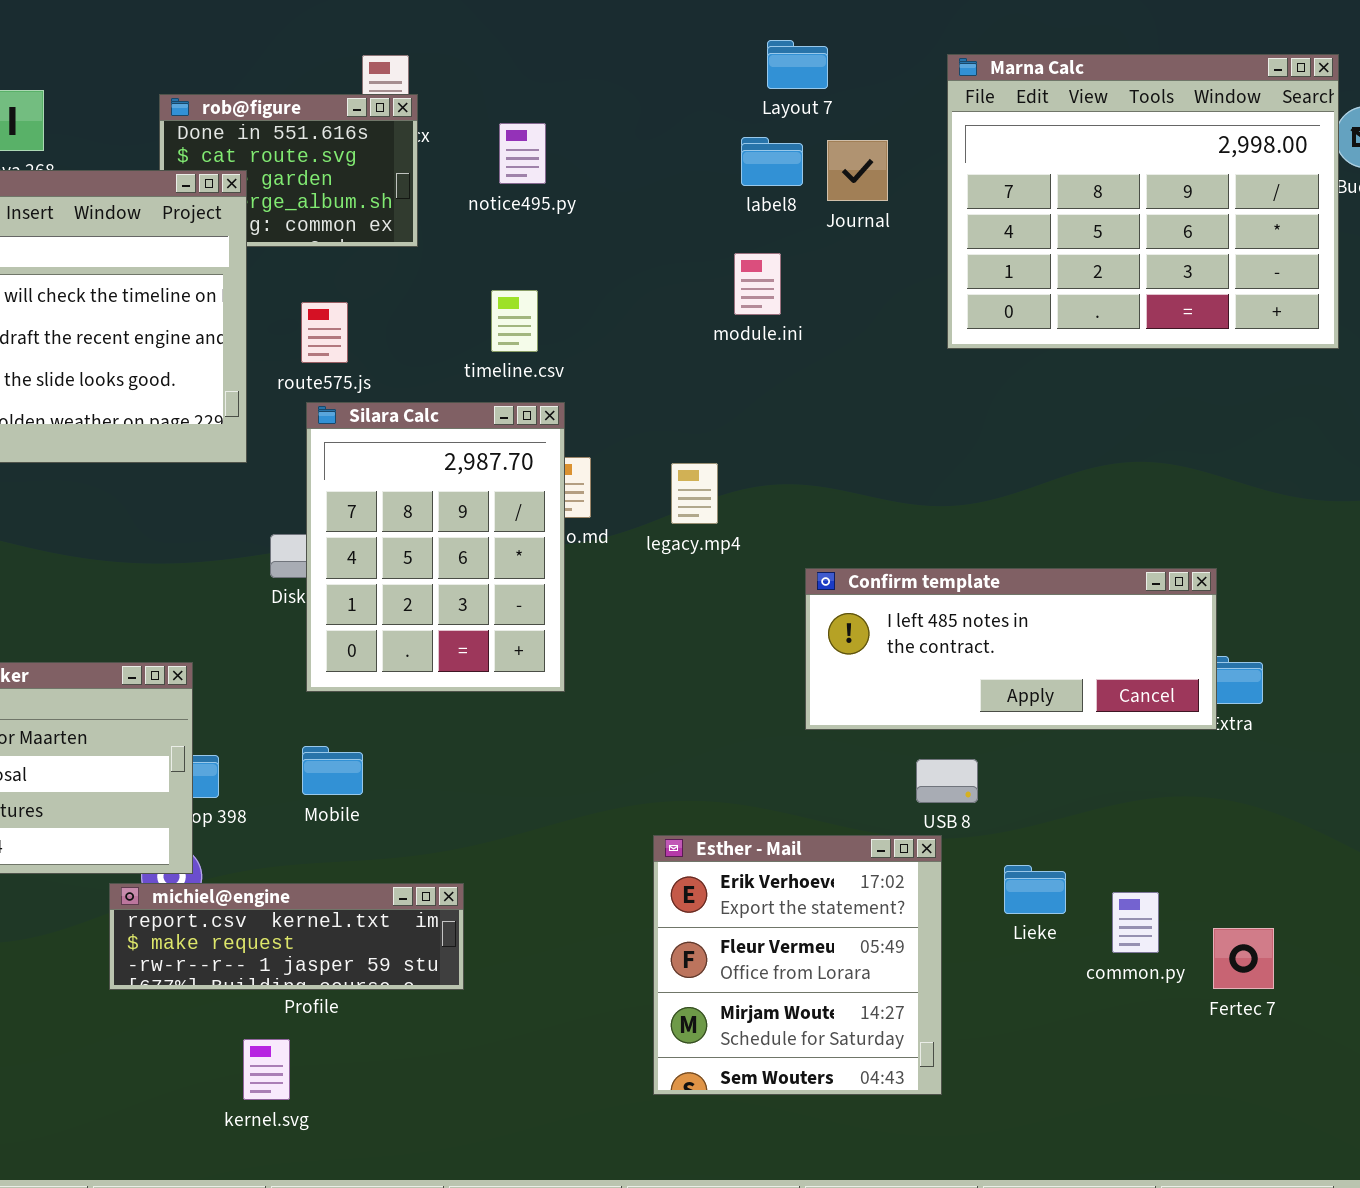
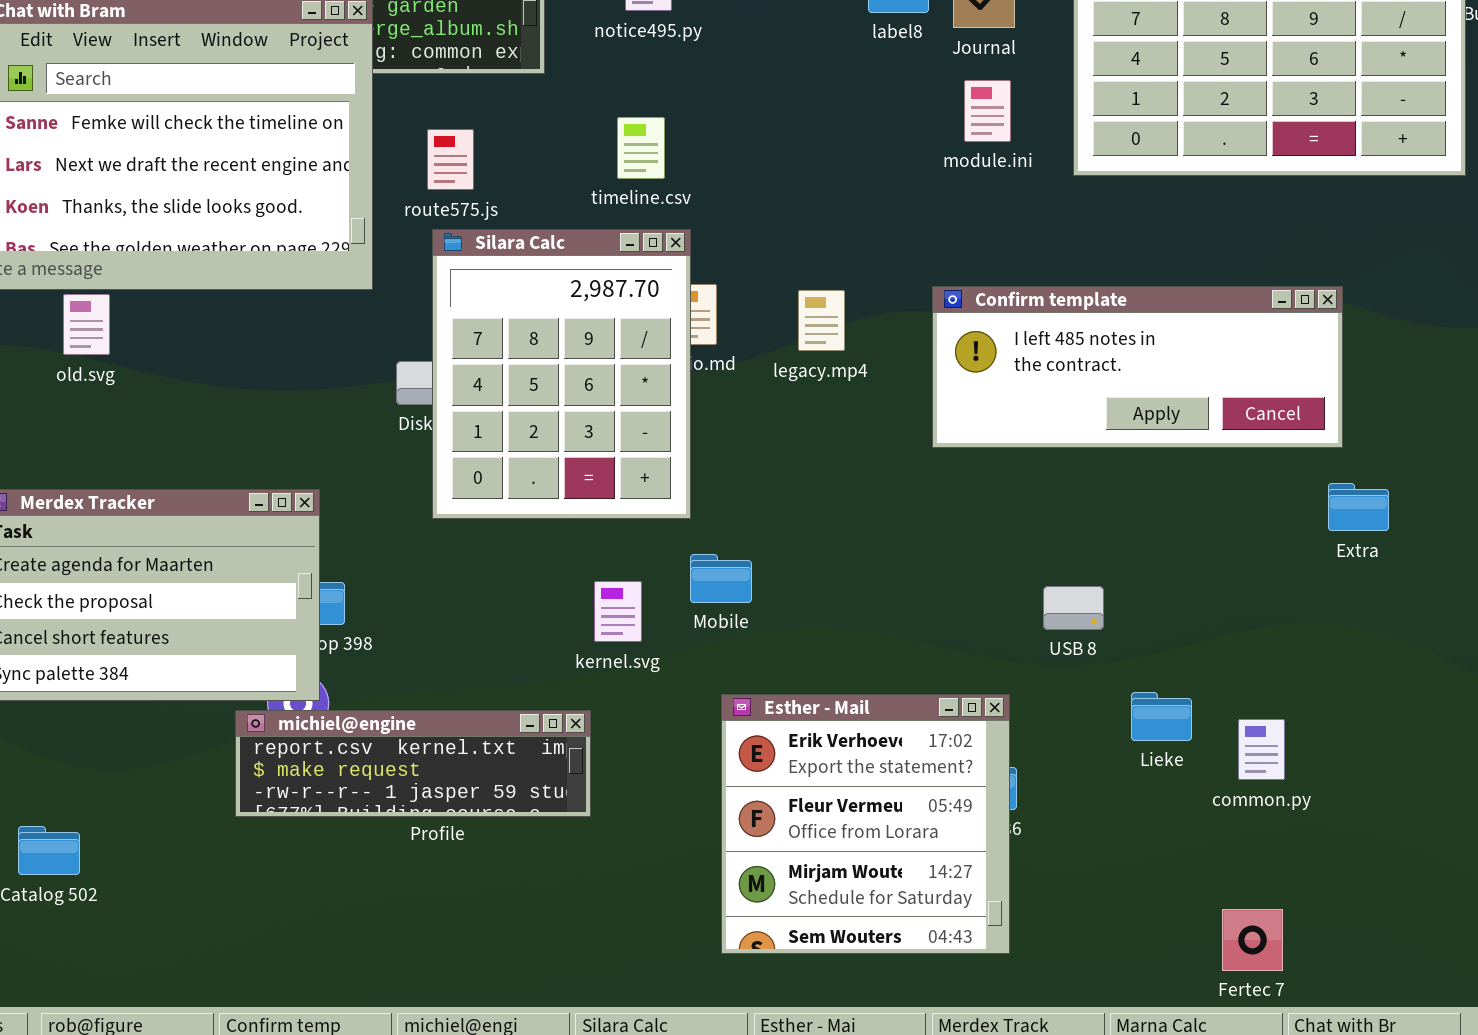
module.ini: [734,253,781,315] -> [964,80,1011,142], moved
Confirm template: [805,568,1217,730] -> [932,286,1343,448], moved
Mobile: [302,746,363,795] -> [690,554,752,603], moved
Esther - Mail: [653,835,942,1095] -> [721,694,1010,954], moved
Fertec 7: [1213,928,1274,989] -> [1222,909,1283,971], moved
kernel.svg: [243,1039,290,1100] -> [594,581,642,642], moved

